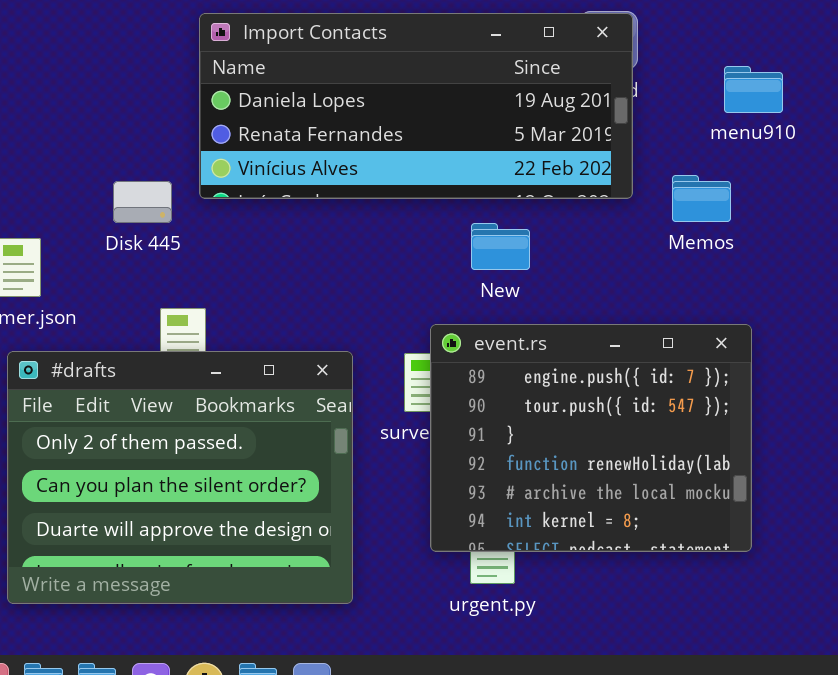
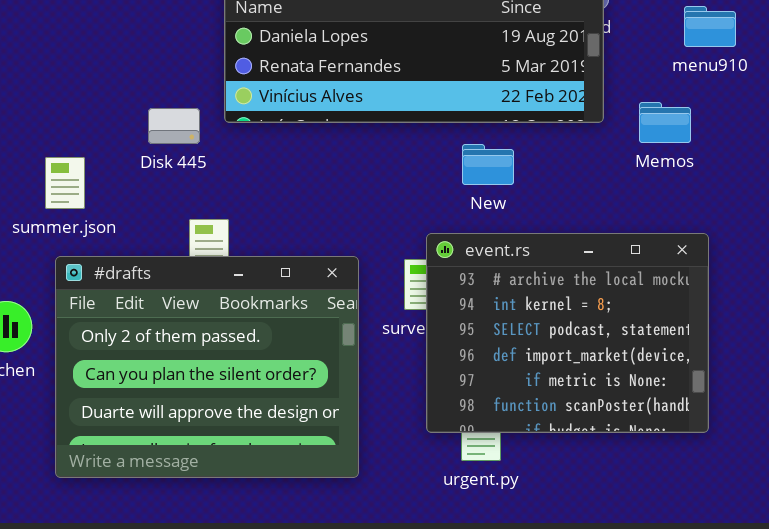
event.rs: [430,324,752,552] -> [426,233,709,433], scrolled down 4 rows

